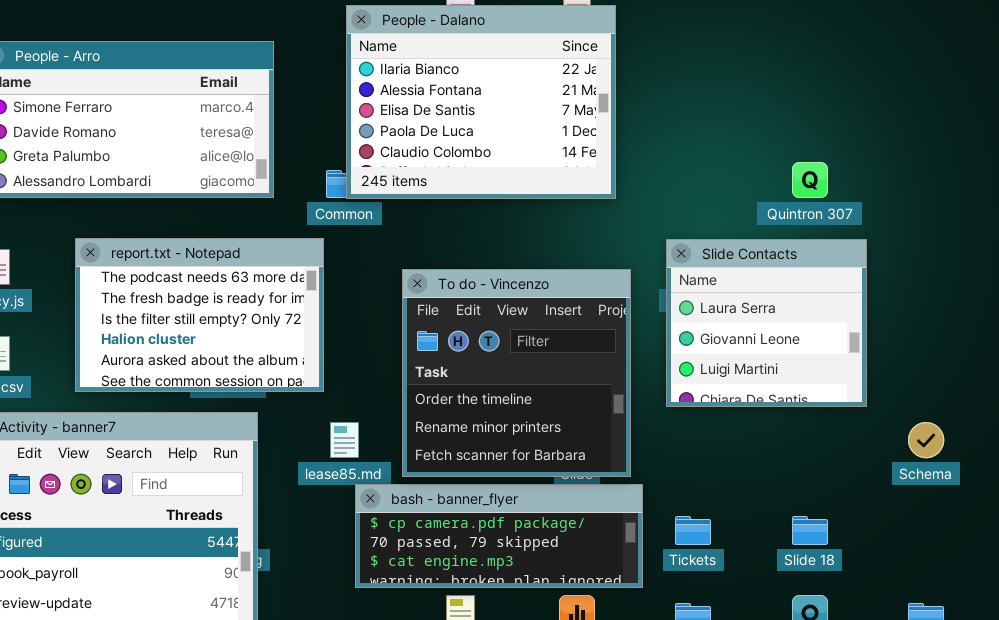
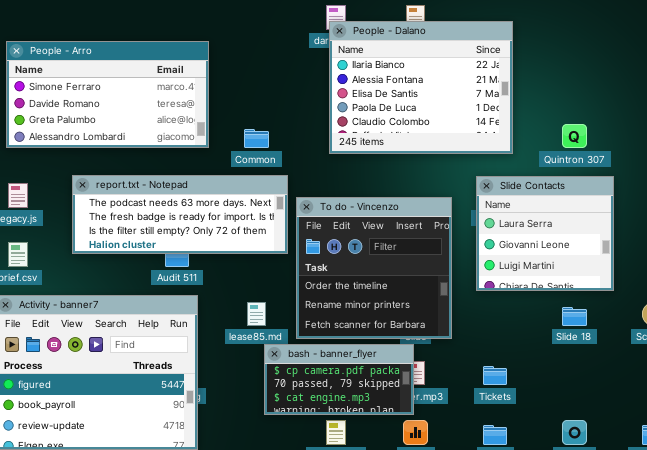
People - Dalano: [346,5,616,199] -> [329,21,513,154], moved
report.txt - Notepad: [75,238,324,392] -> [72,175,288,254], resized
bash - banner_flyer: [355,484,643,588] -> [264,344,414,415], resized
Slide 18: [792,516,828,545] -> [562,307,587,326], moved

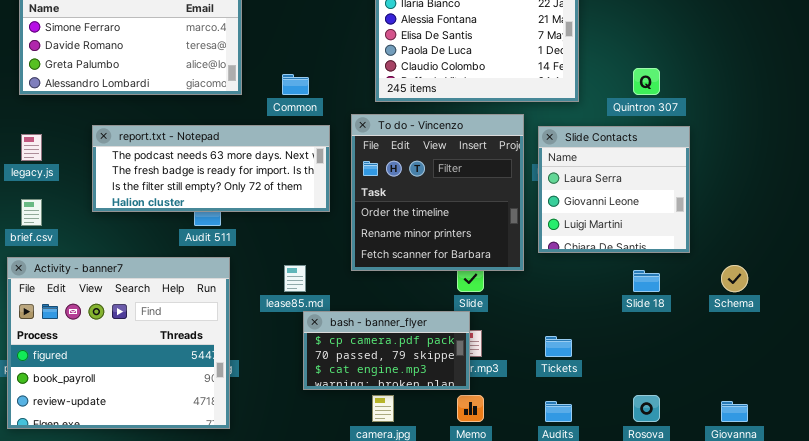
To do - Vincenzo: [296,197,452,339] -> [351,114,524,271], moved

